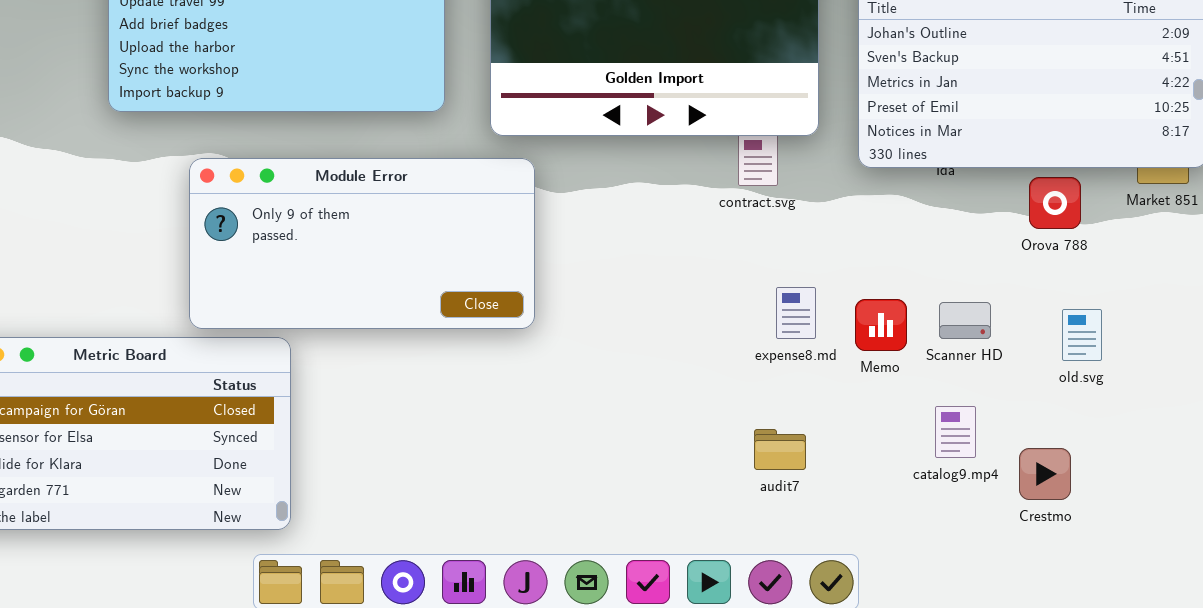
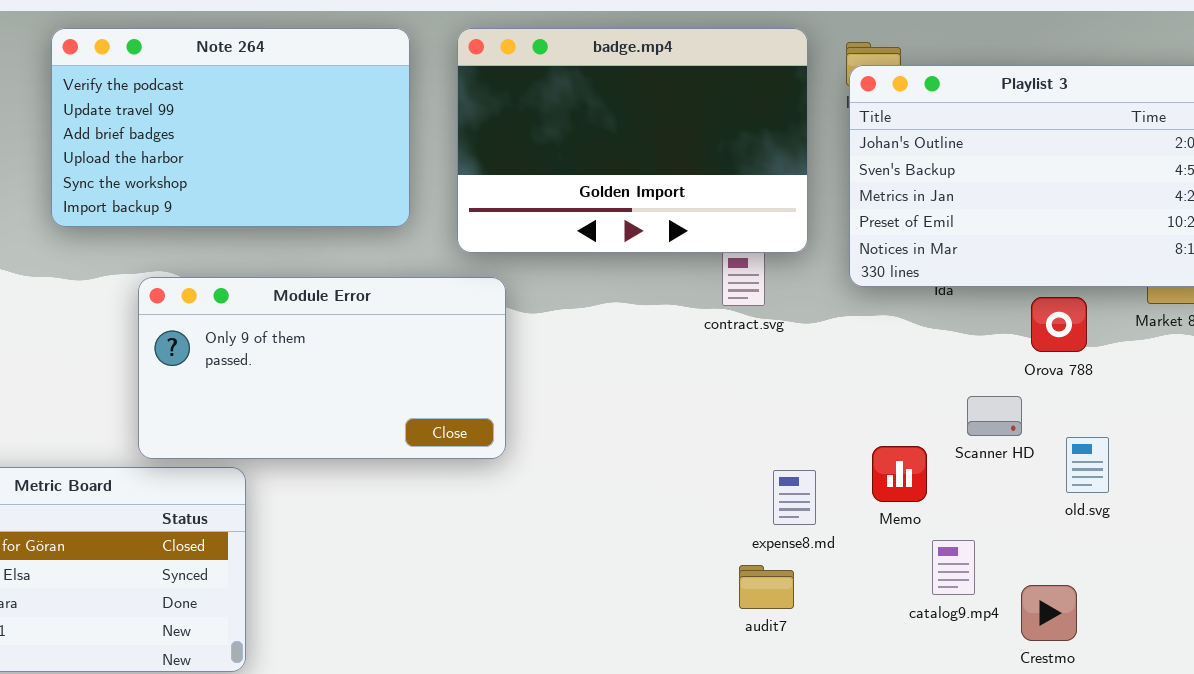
expense8.md: [776,287,816,339] -> [773,470,816,525], moved
Memo: [855,299,907,351] -> [872,446,927,502], moved
Scanner HD: [939,302,991,339] -> [967,396,1022,436], moved

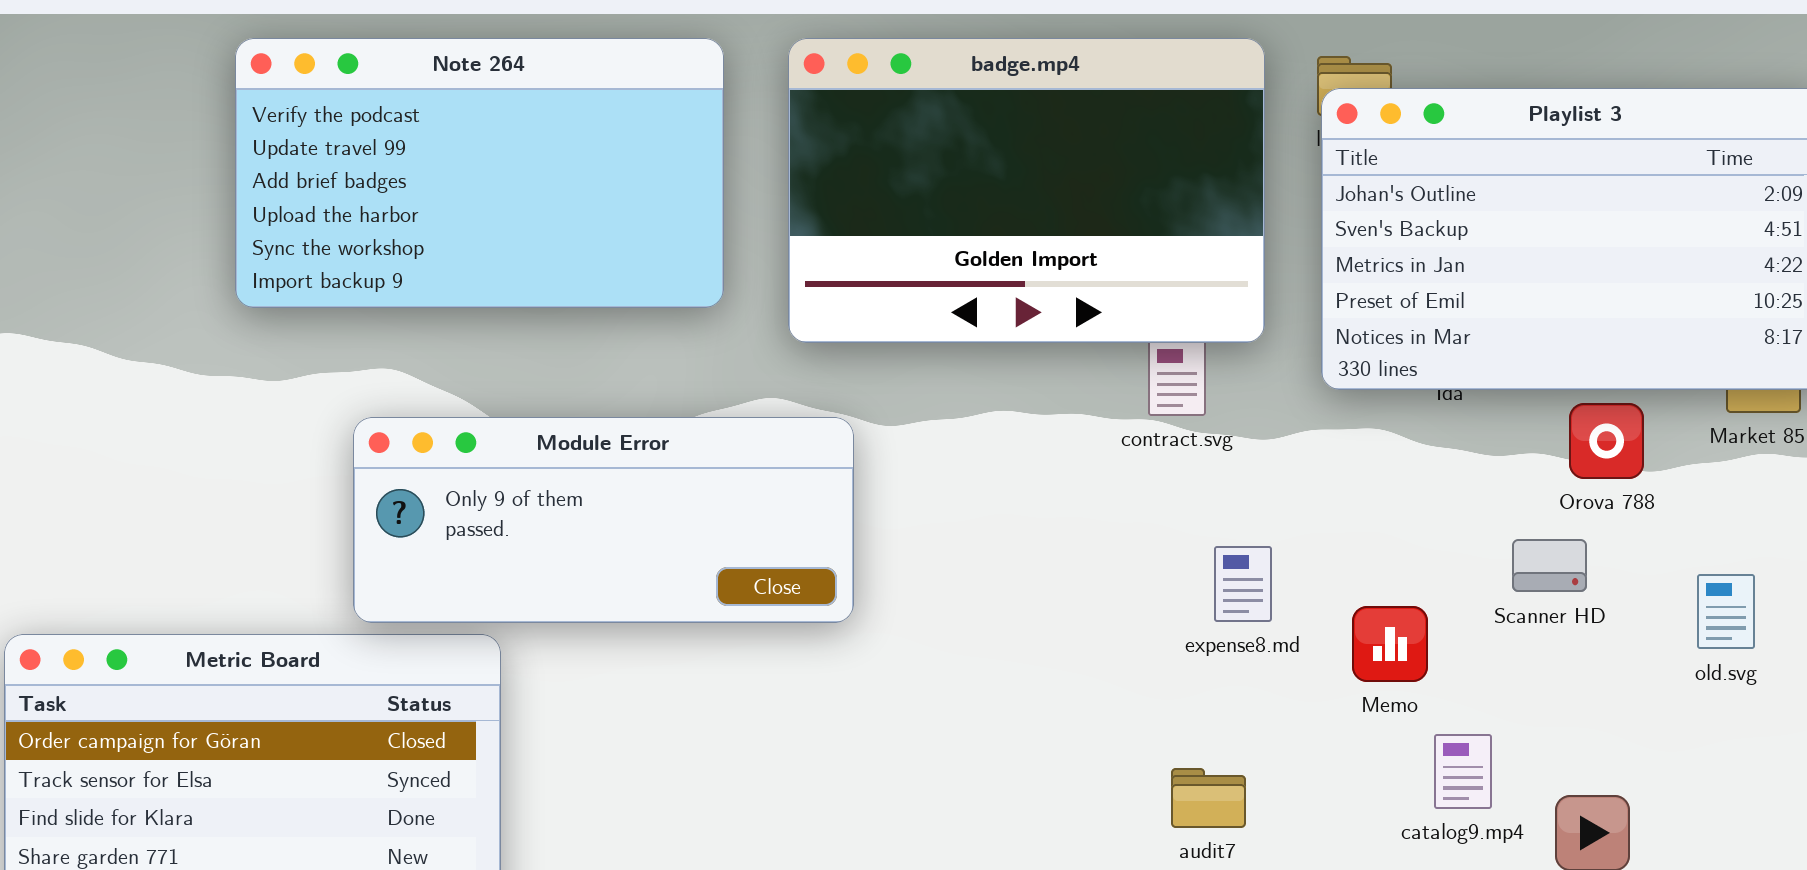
Module Error: [138,277,506,459] -> [353,417,854,623], resized
Scanner HD: [967,396,1022,436] -> [1512,539,1587,592], moved
old.svg: [1066,437,1109,493] -> [1697,574,1755,649], moved
expense8.md: [773,470,816,525] -> [1214,546,1272,622], moved

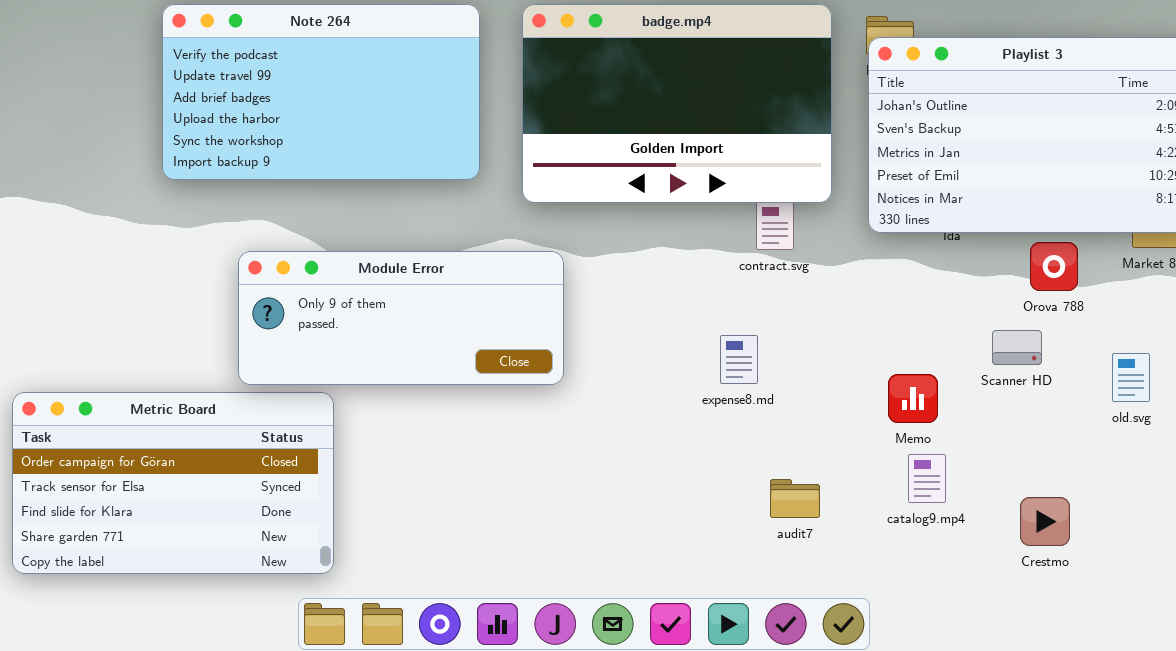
expense8.md: [1214,546,1272,622] -> [720,335,758,384], moved
catalog9.mp4: [1434,734,1492,809] -> [908,454,946,503], moved

